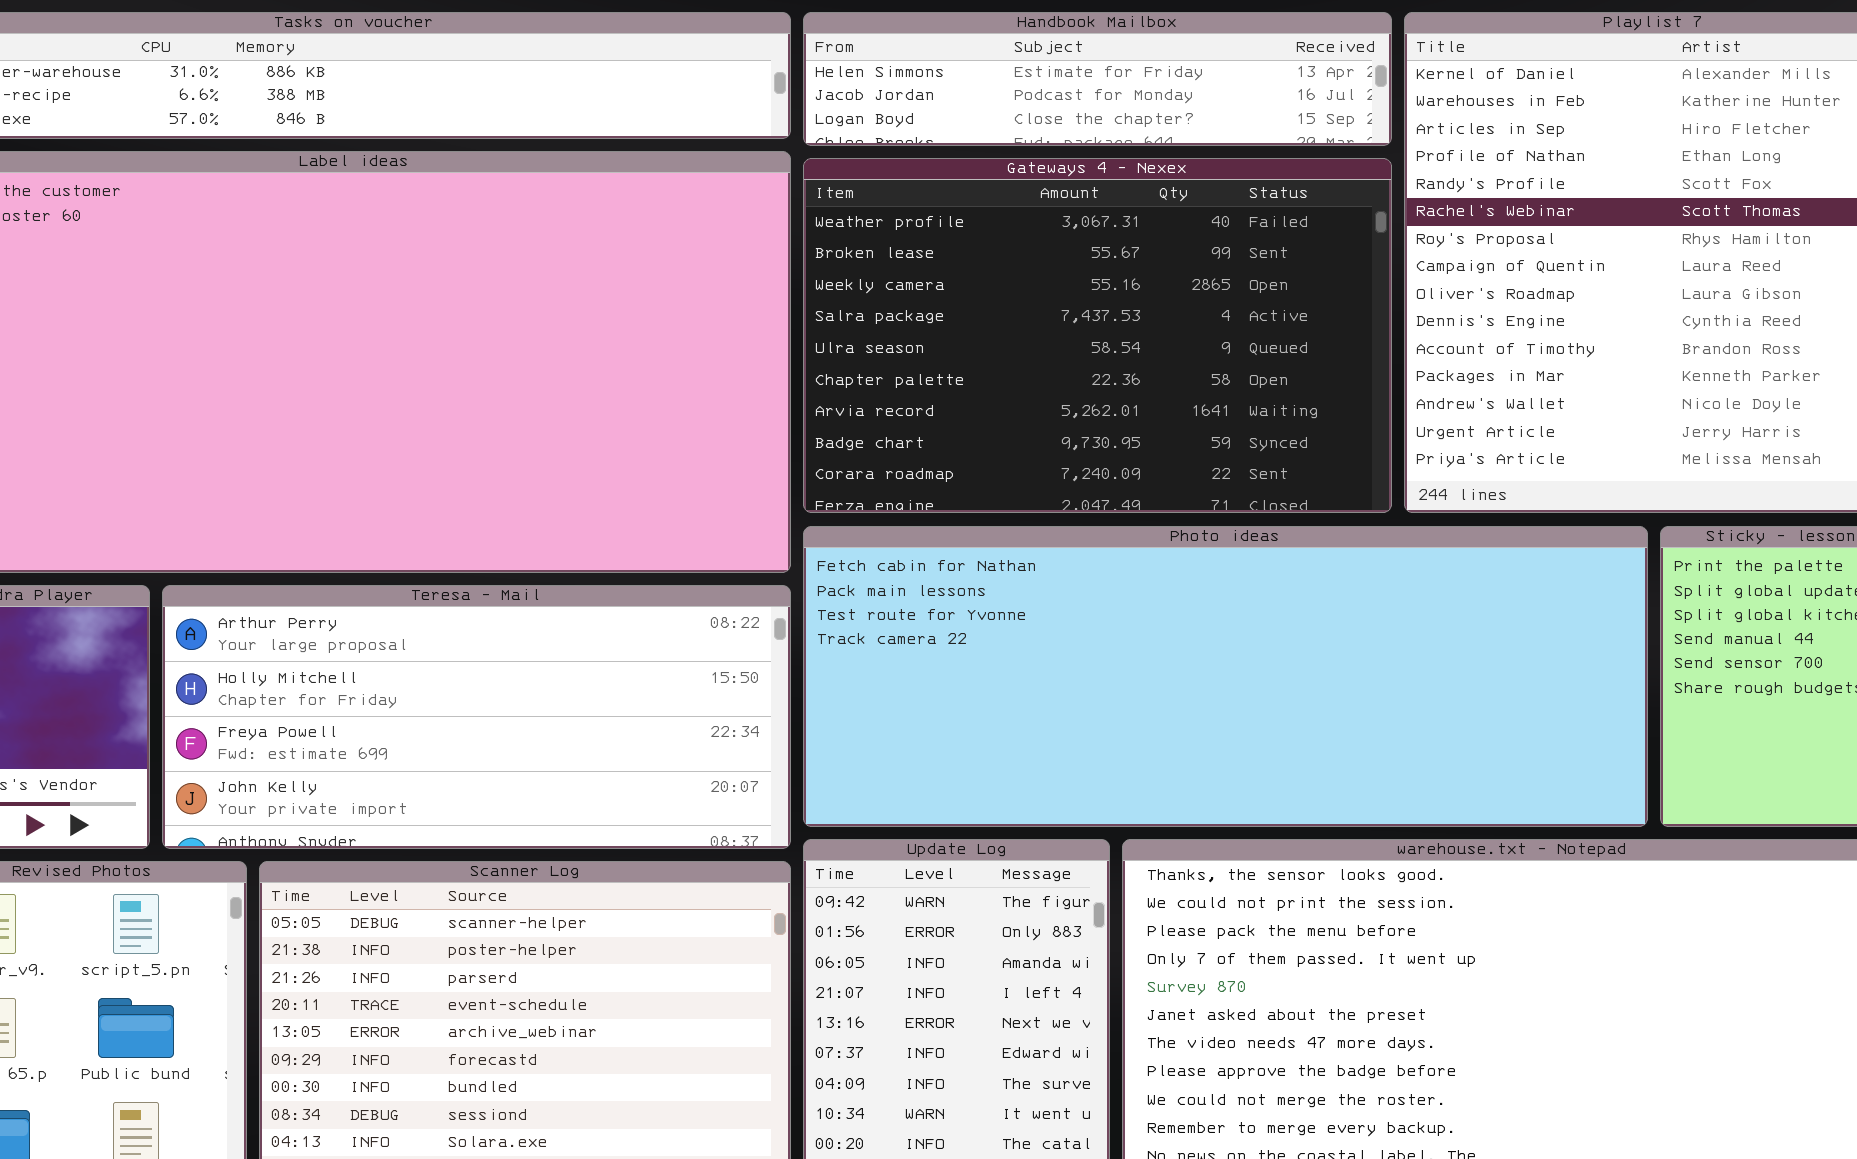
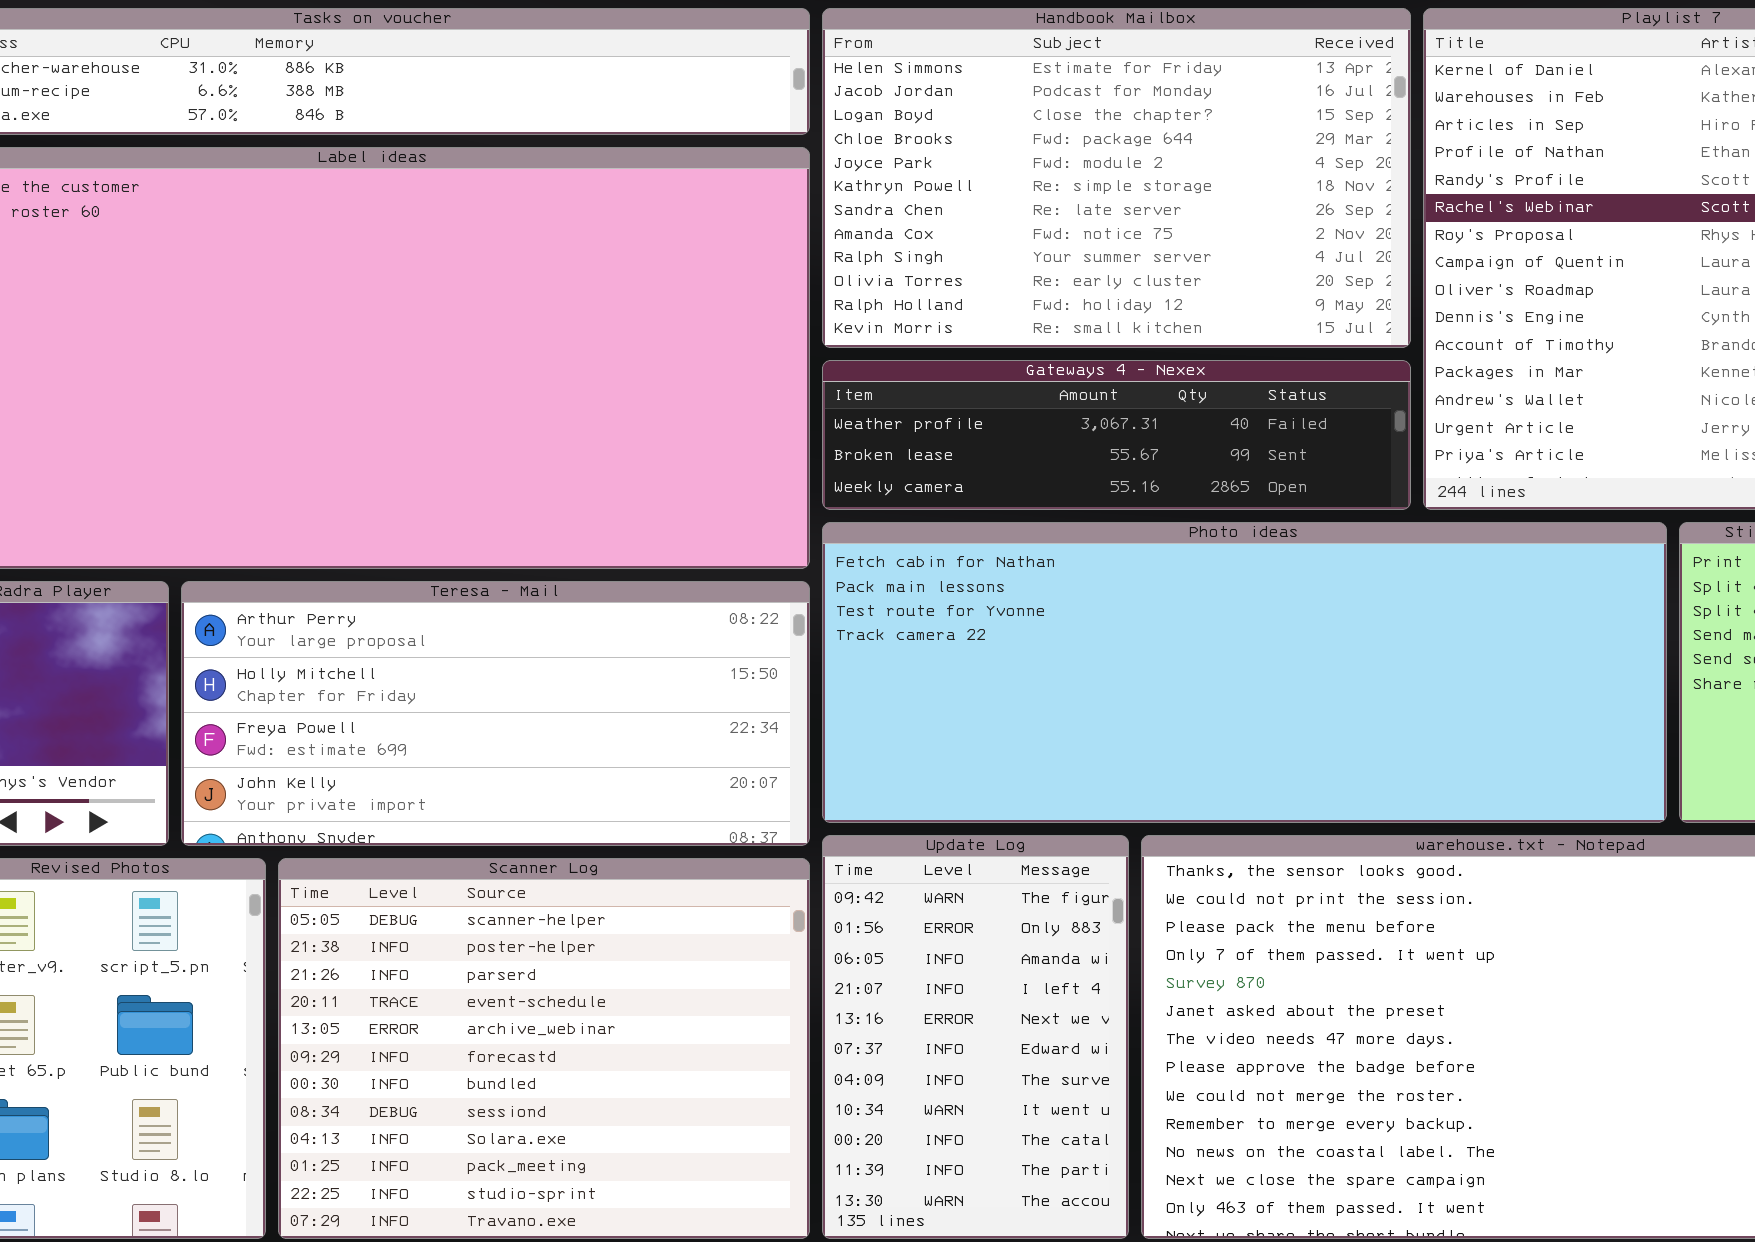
Handbook Mailbox: [803,12,1392,146] -> [822,8,1411,348], resized
Gateways 4 - Nexex: [803,158,1392,513] -> [822,360,1411,510], resized

